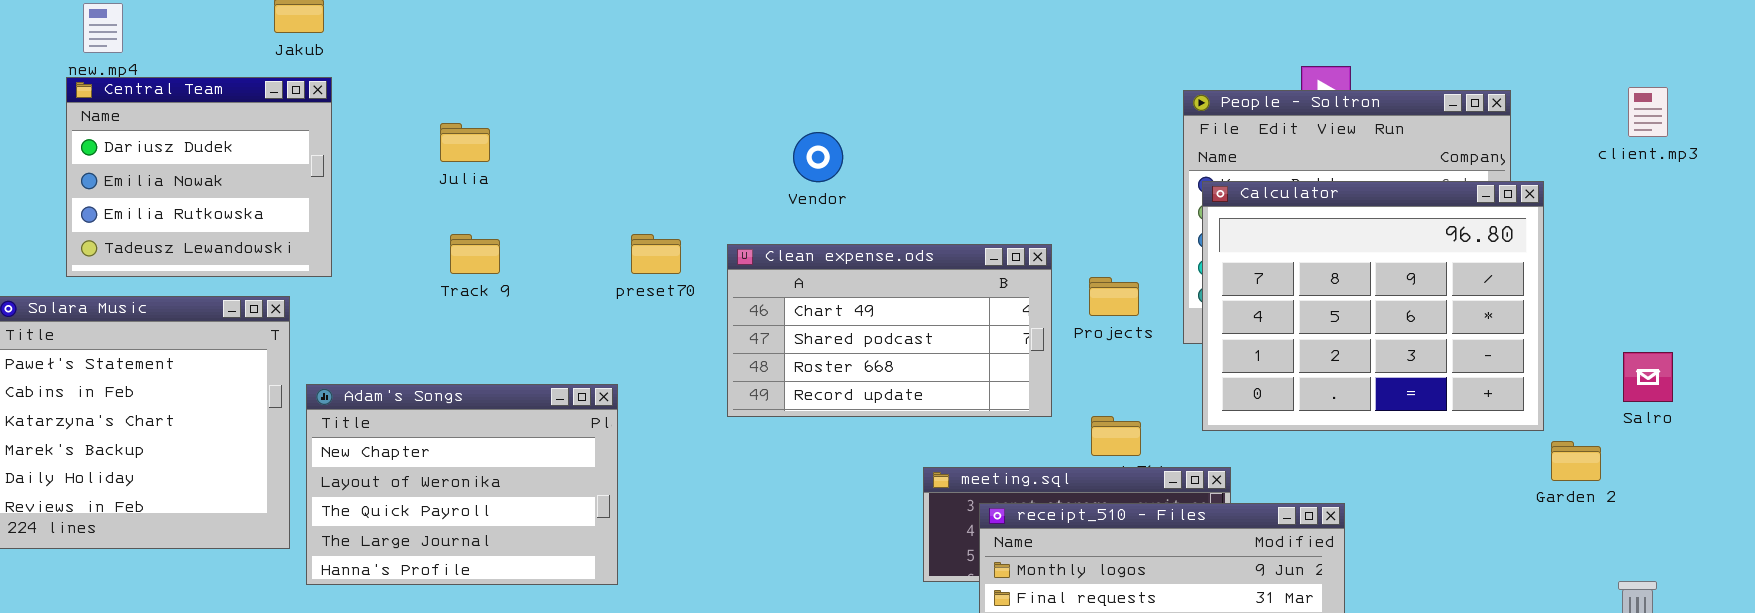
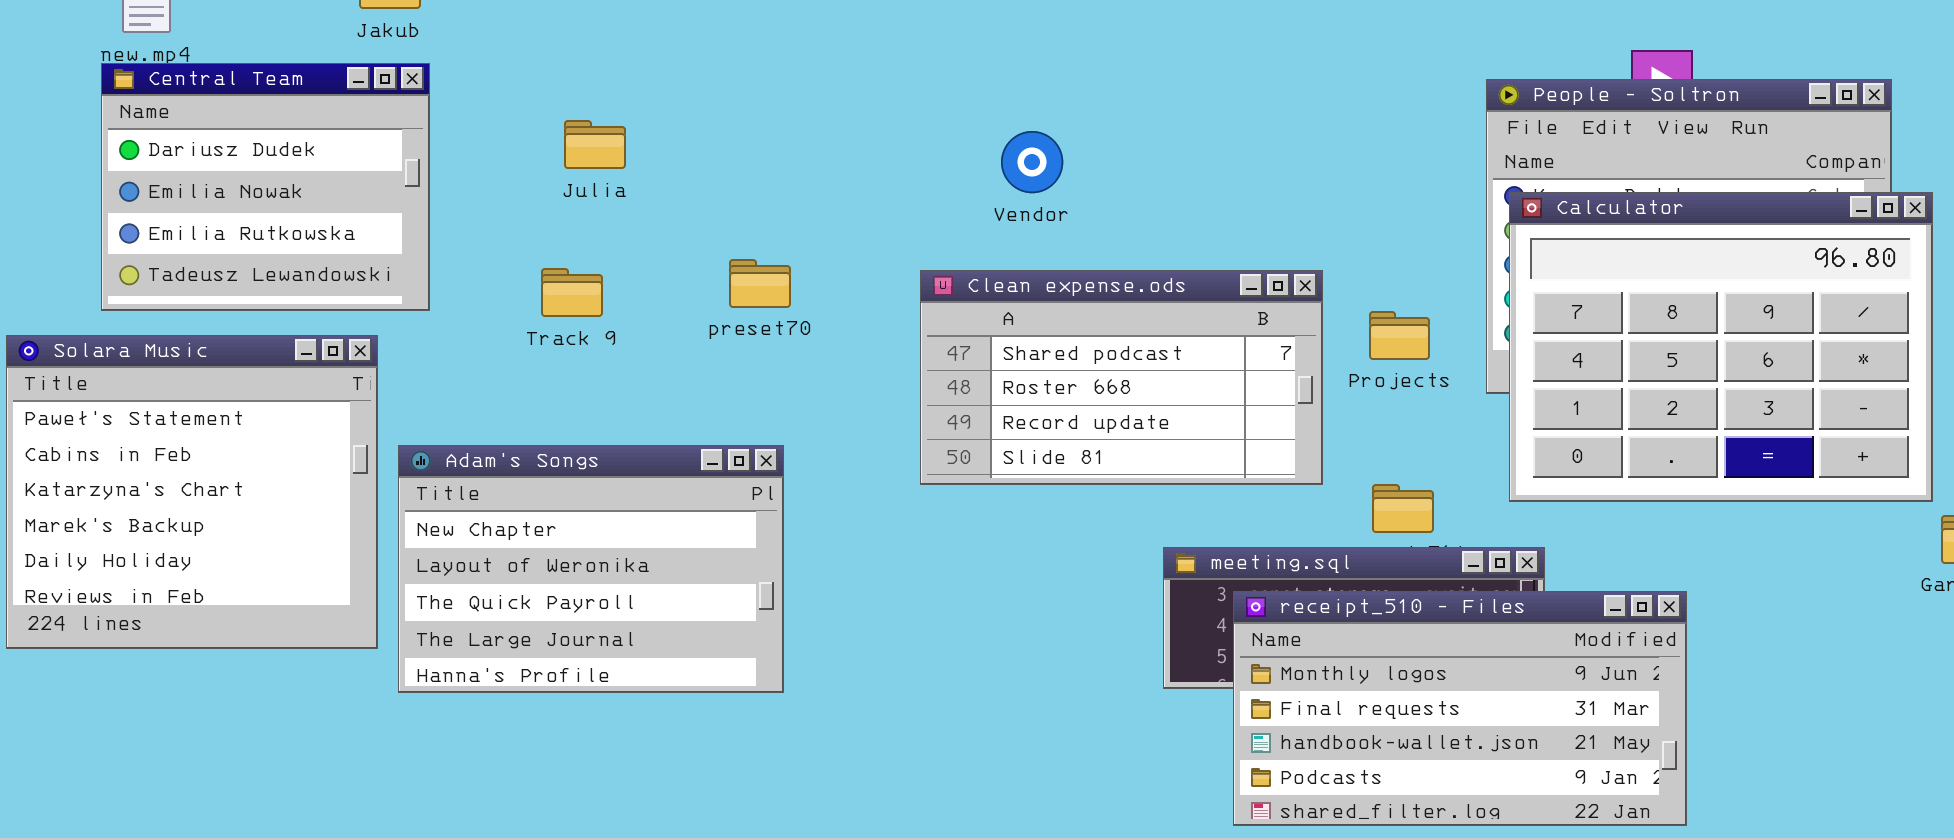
Track 9: [450,234,500,274] -> [541,268,603,317], moved
preset70: [631,234,681,274] -> [729,259,791,308], moved
Clean expense.ods: [727,244,1052,417] -> [920,270,1323,485], scrolled down 1 row

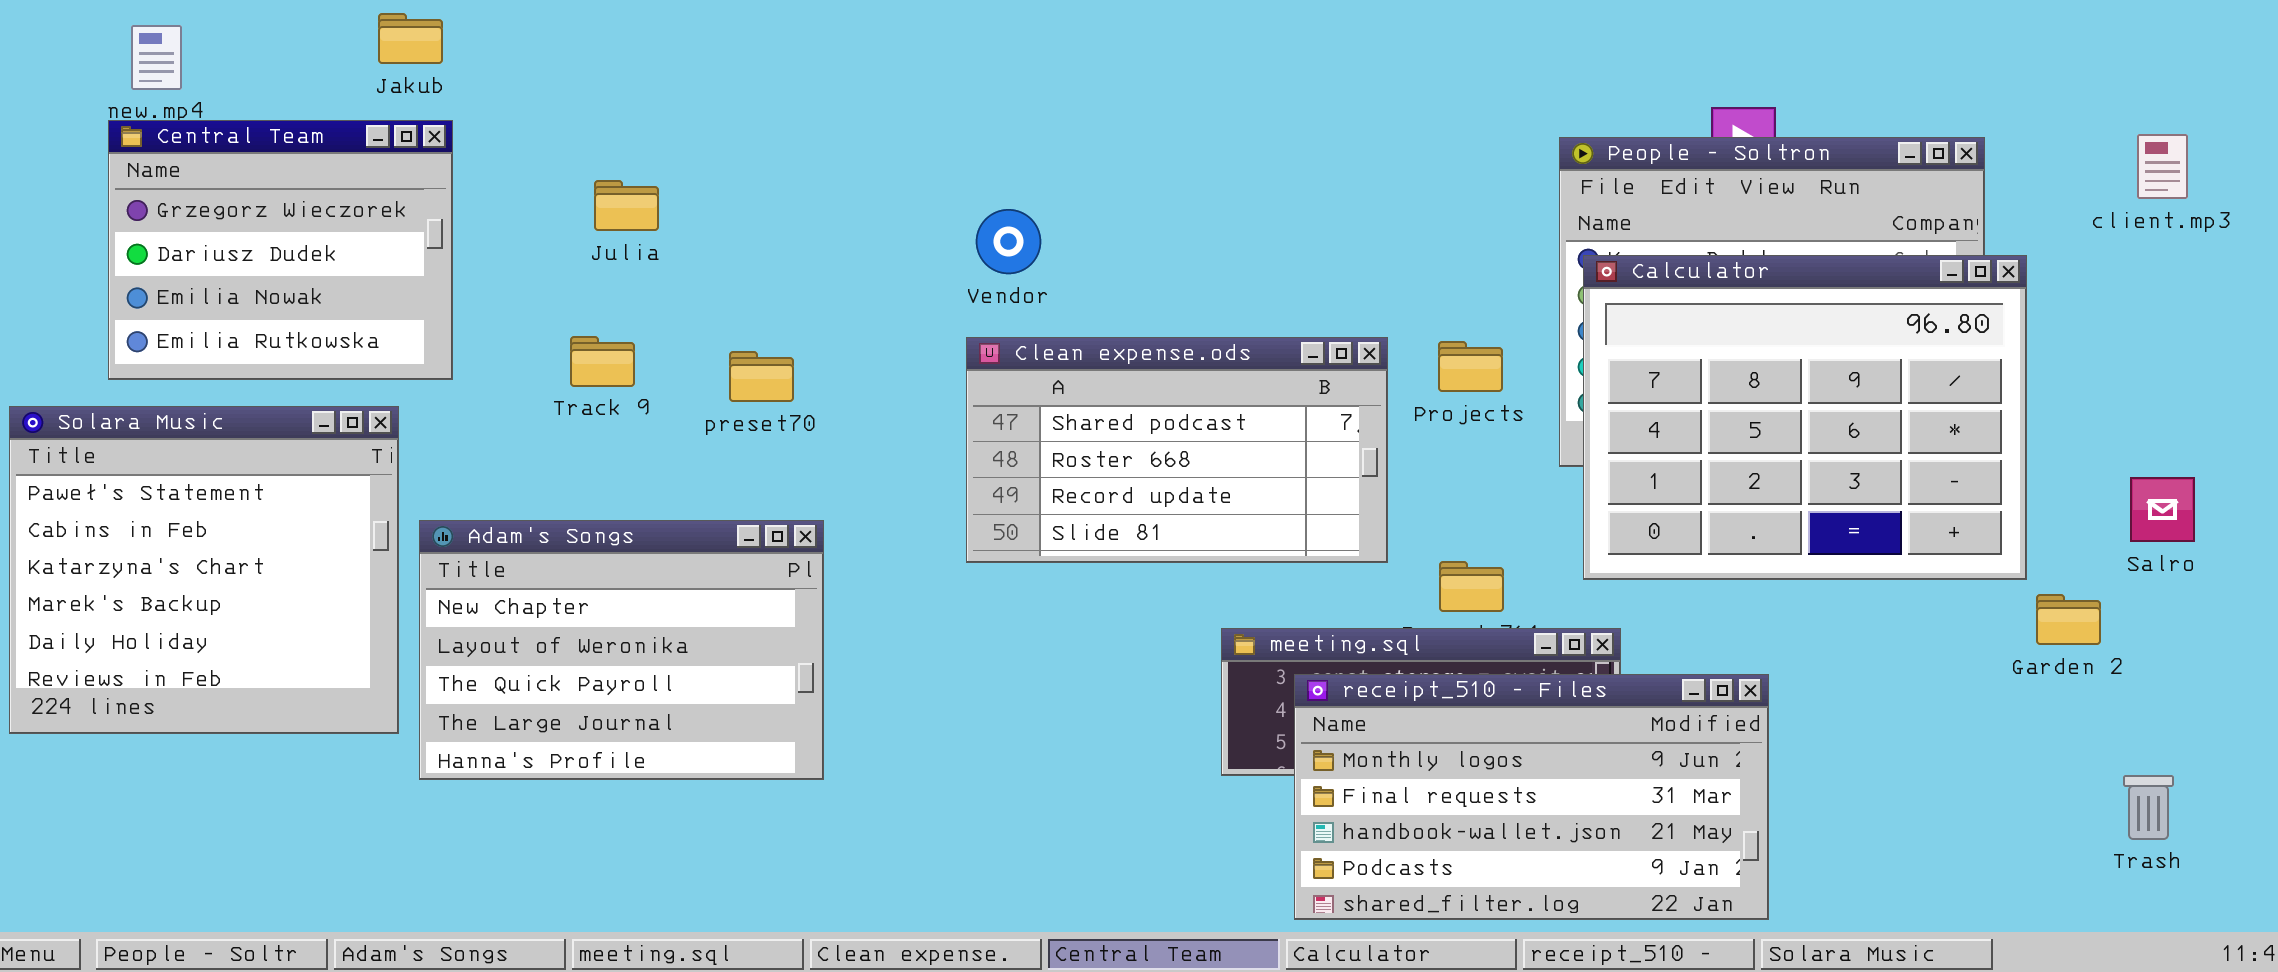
Central Team: [101,63,430,311] -> [108,120,453,380], scrolled up 1 row
Vendor: [1001,131,1063,193] -> [976,209,1041,274], moved
preset70: [729,259,791,308] -> [729,351,794,402], moved
Projects: [1369,311,1430,360] -> [1438,341,1503,392], moved

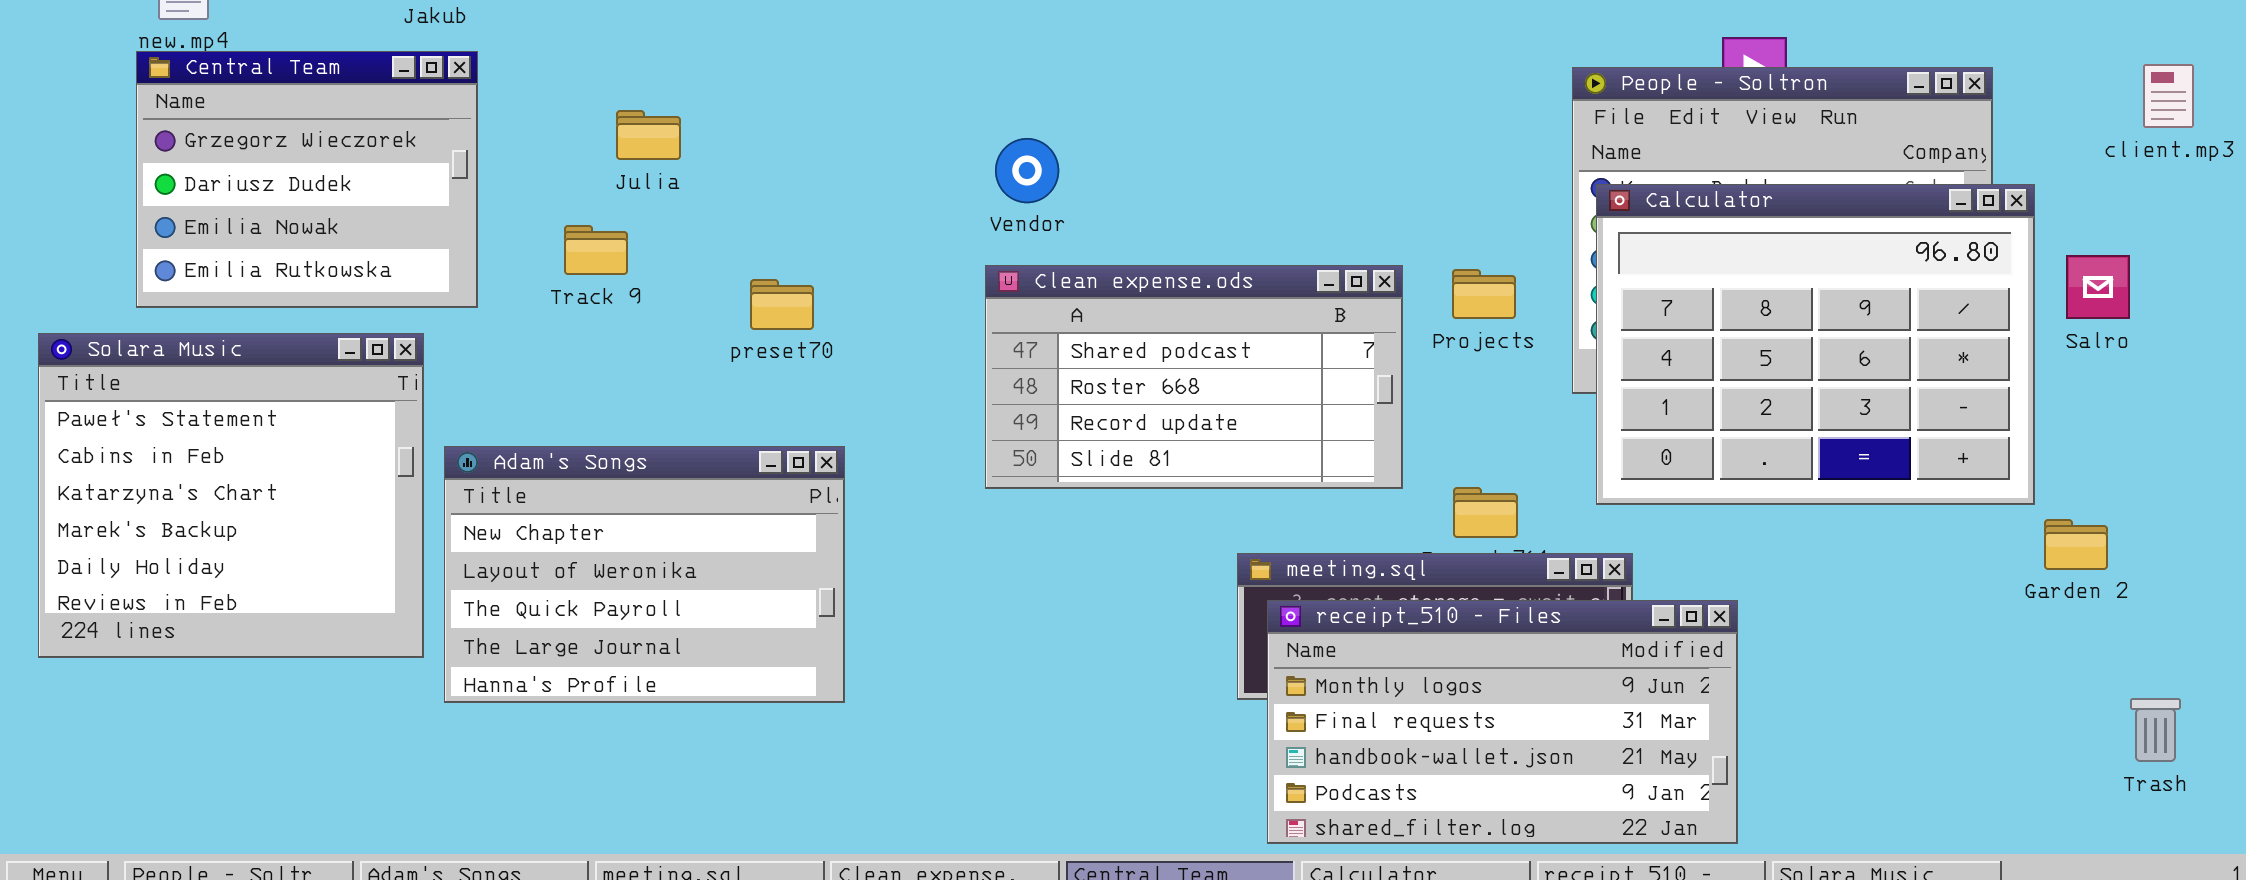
Track 9: [570,336,635,387] -> [564,225,628,275], moved
Salro: [2130,477,2195,542] -> [2066,255,2130,319], moved
receipt_510 - Files: [1294,674,1769,920] -> [1267,600,1738,844], moved

